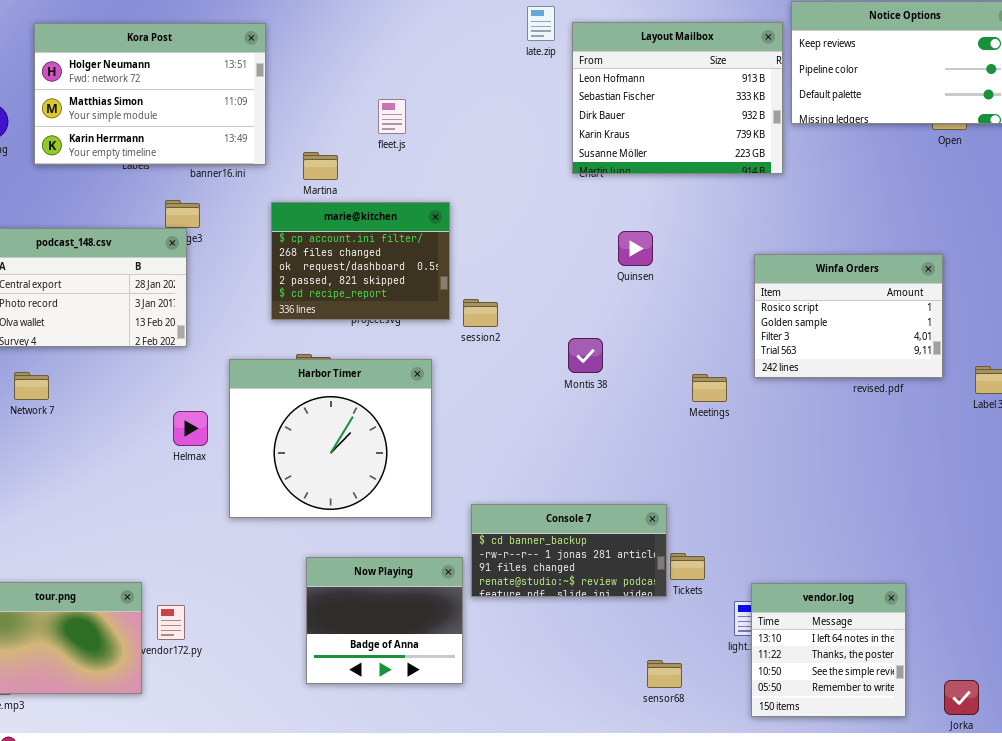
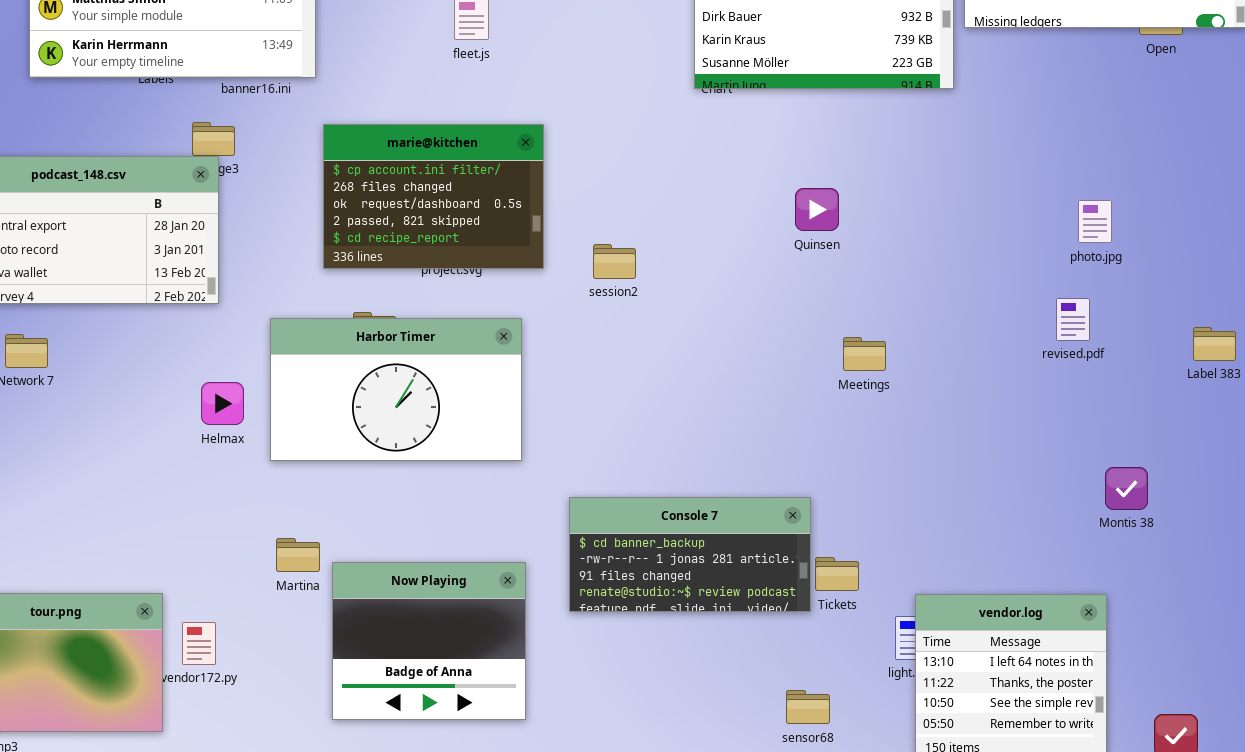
Martina: [303,152,338,180] -> [276,538,320,572], moved
Quinsen: [618,231,653,266] -> [795,188,839,231], moved
Winfa Orders: [754,254,943,378] -> none, closed
session2: [463,299,498,327] -> [593,244,636,279], moved
Montis 38: [568,338,603,373] -> [1105,467,1148,510], moved
Harbor Timer: [229,359,432,518] -> [270,318,522,461], resized
Now Playing: [306,557,463,684] -> [332,562,526,720], moved

